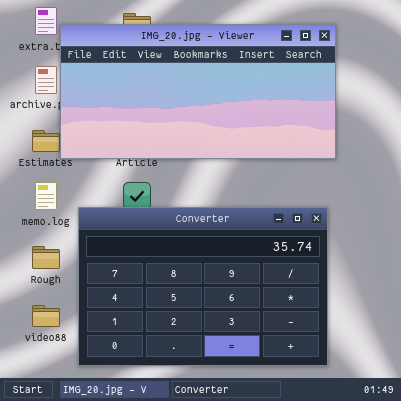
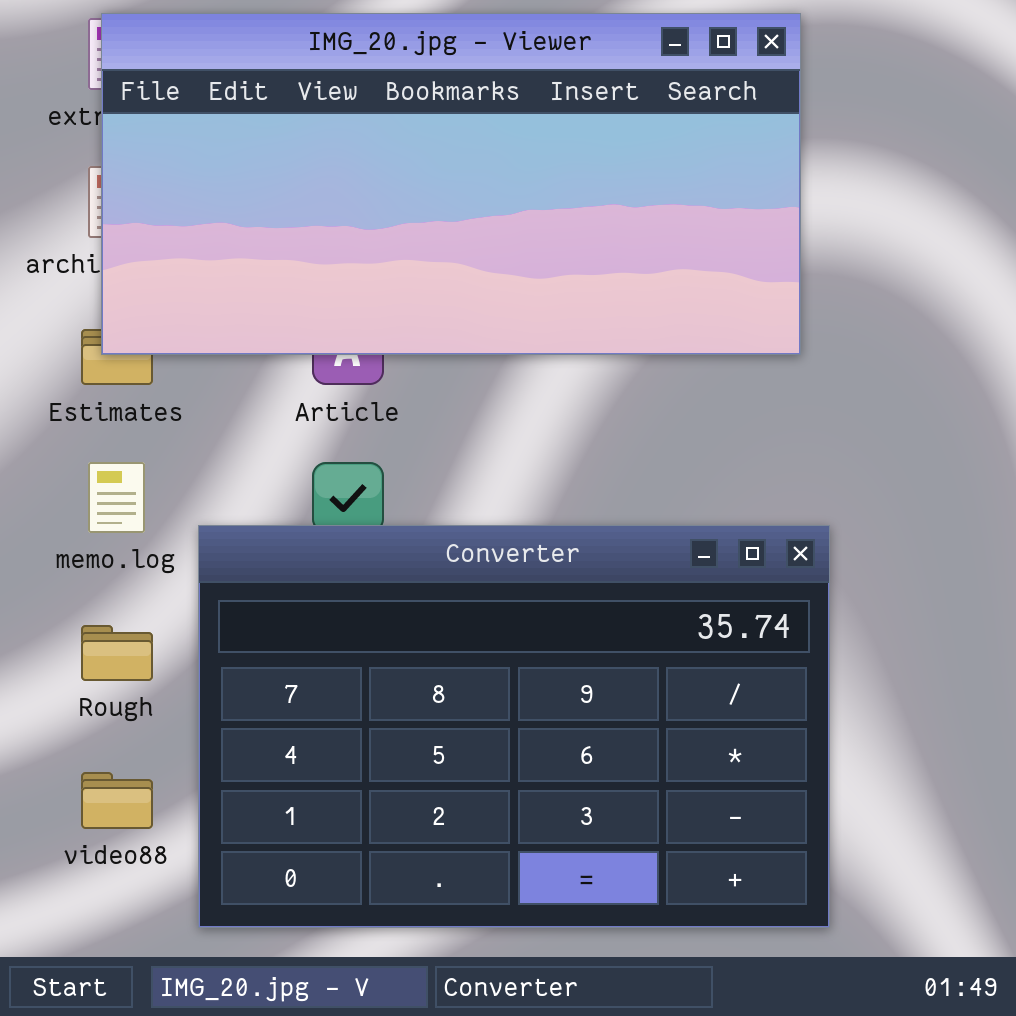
IMG_20.jpg - Viewer: [60,24,336,159] -> [101,13,801,355], moved

